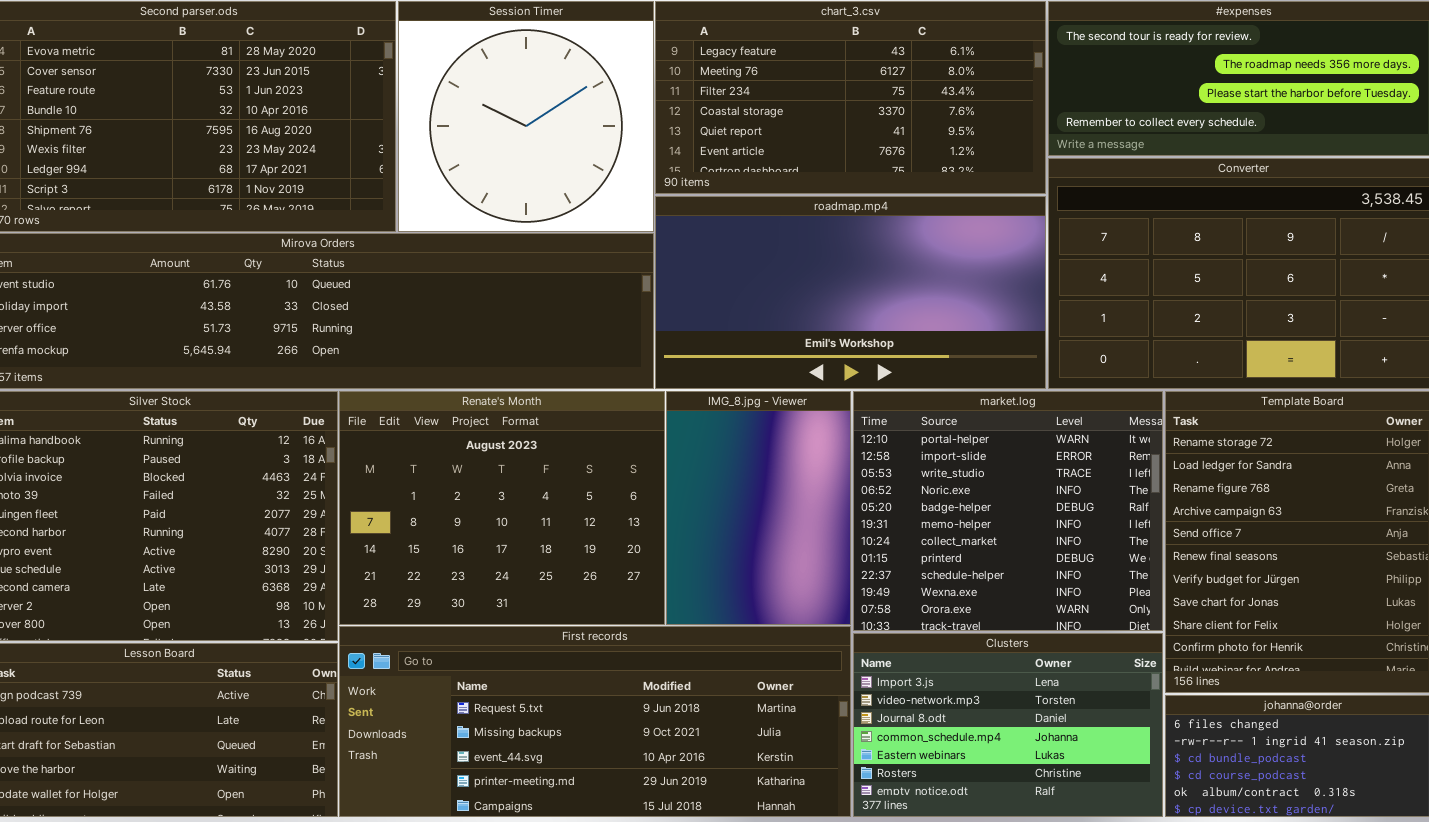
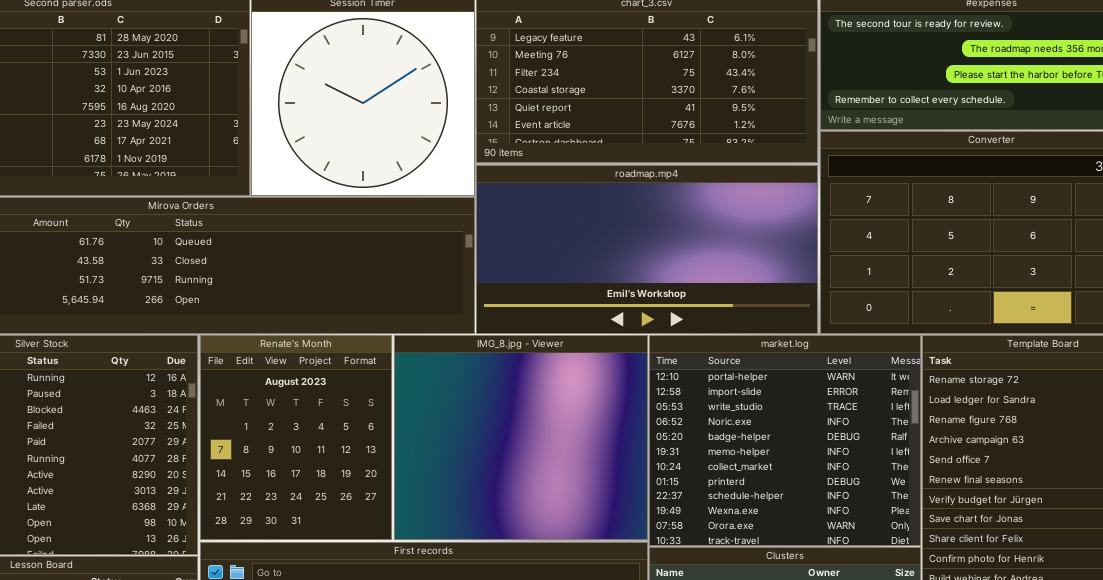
Renate's Month: [339,391,665,625] -> [200,335,392,540], resized
IMG_8.jpg - Viewer: [666,391,851,625] -> [394,335,648,540], resized

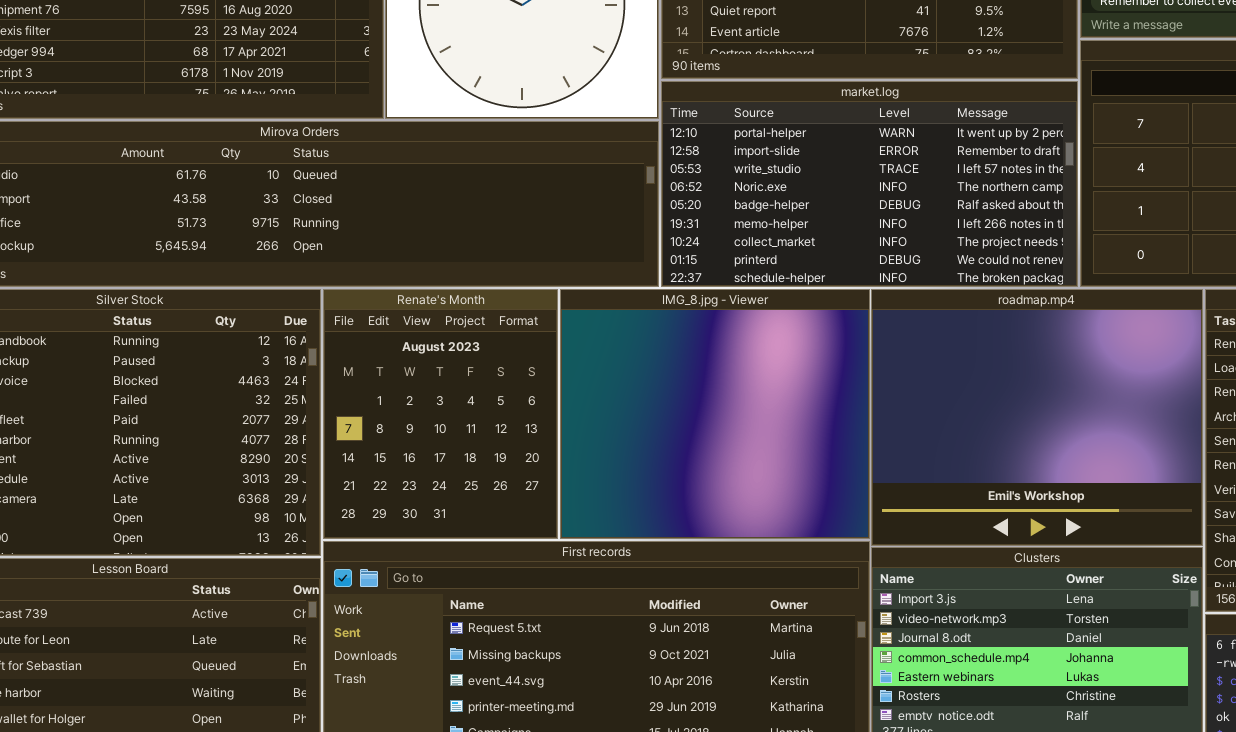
roadmap.mp4: [476,165,818,334] -> [871,289,1203,546], moved, resized
market.log: [649,335,921,546] -> [661,81,1078,287], moved, resized

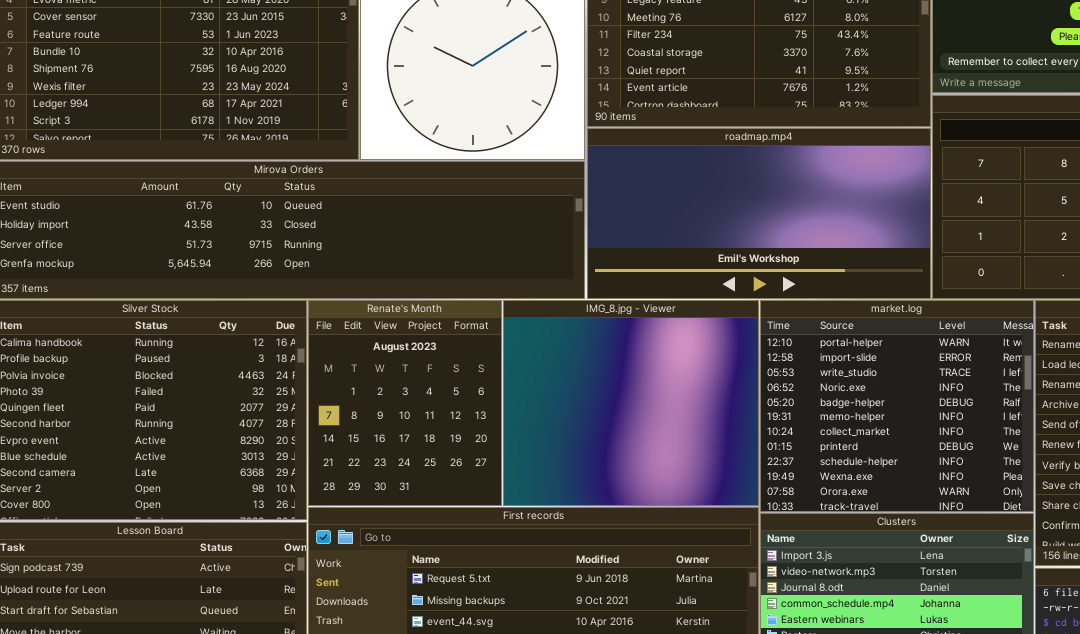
market.log: [661,81,1078,287] -> [760,300,1034,512], moved, resized
roadmap.mp4: [871,289,1203,546] -> [587,128,931,299], moved, resized

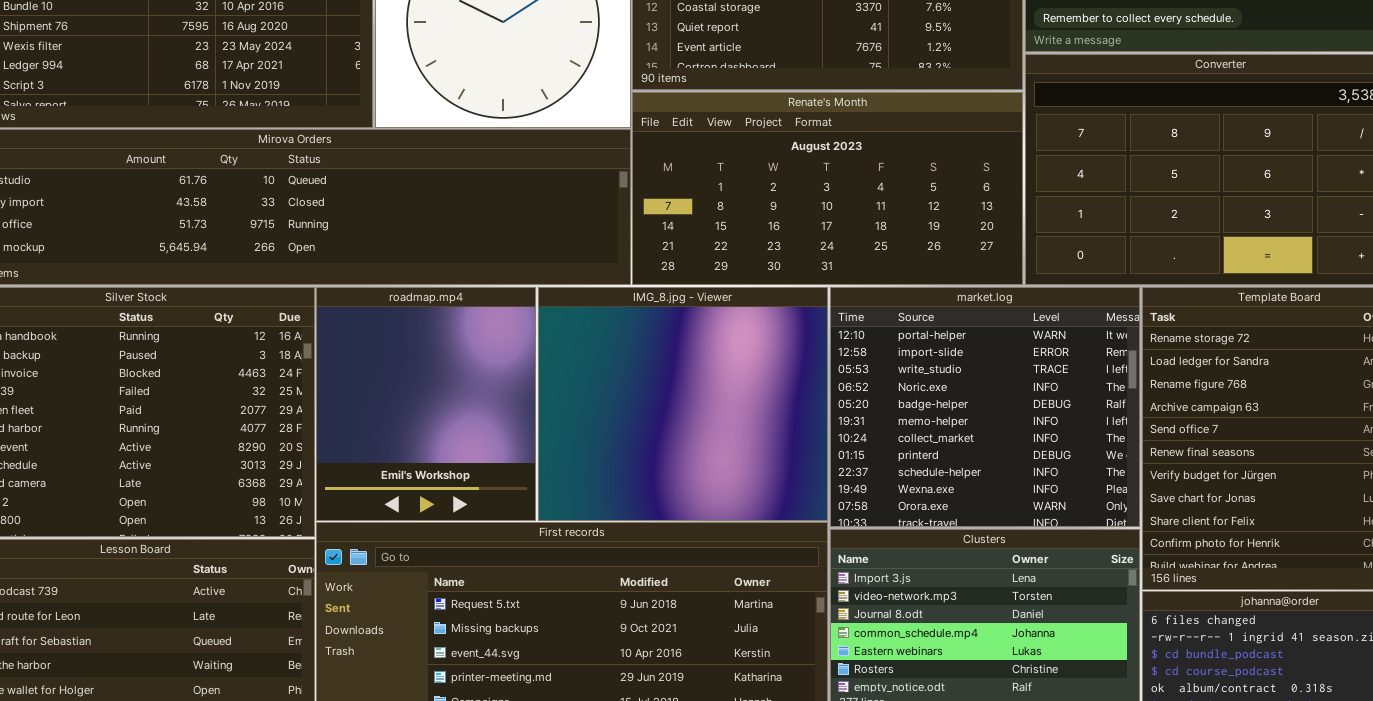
roadmap.mp4: [587,128,931,299] -> [316,287,536,521], moved, resized
Renate's Month: [308,300,502,506] -> [632,92,1023,285], moved, resized

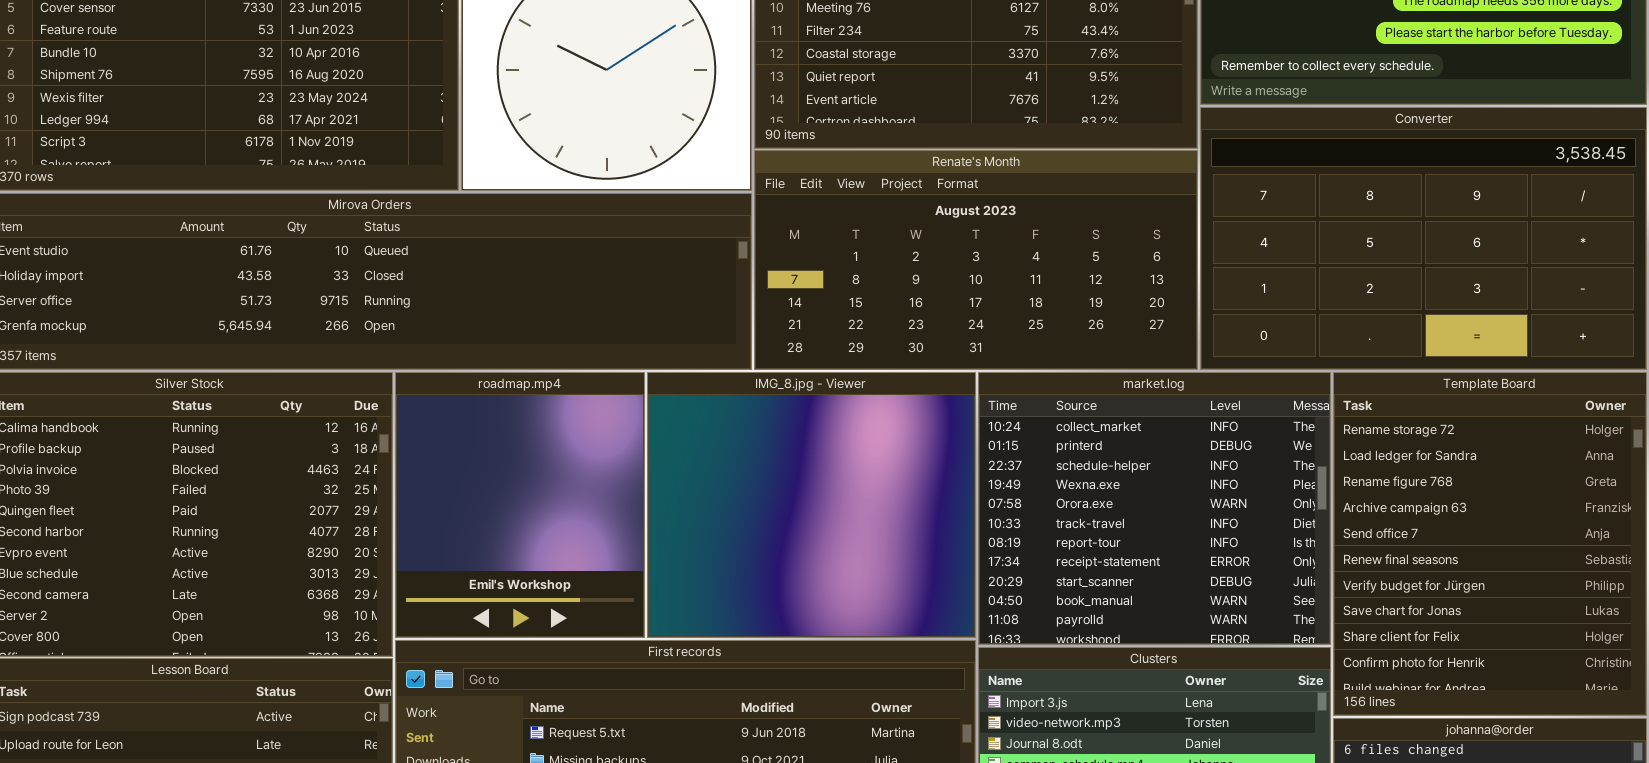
market.log: [830,287,1140,527] -> [978,372,1331,645], scrolled down 6 rows

